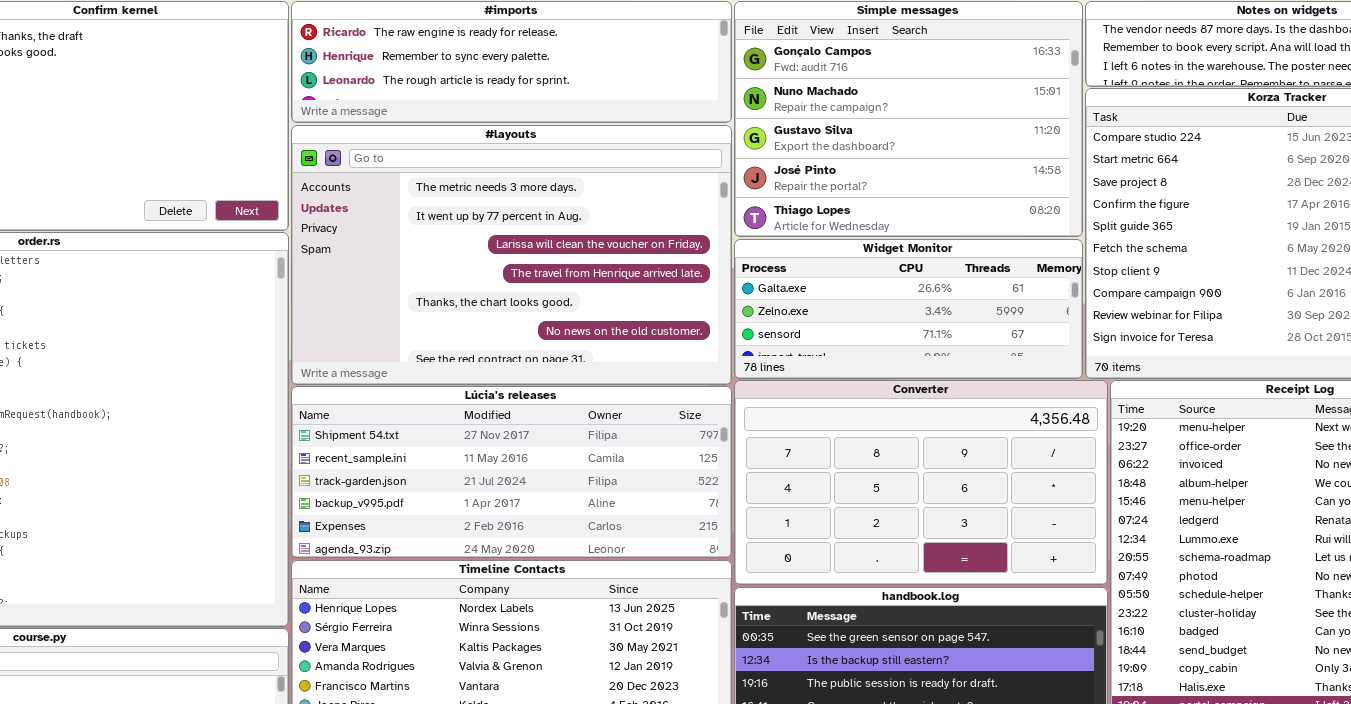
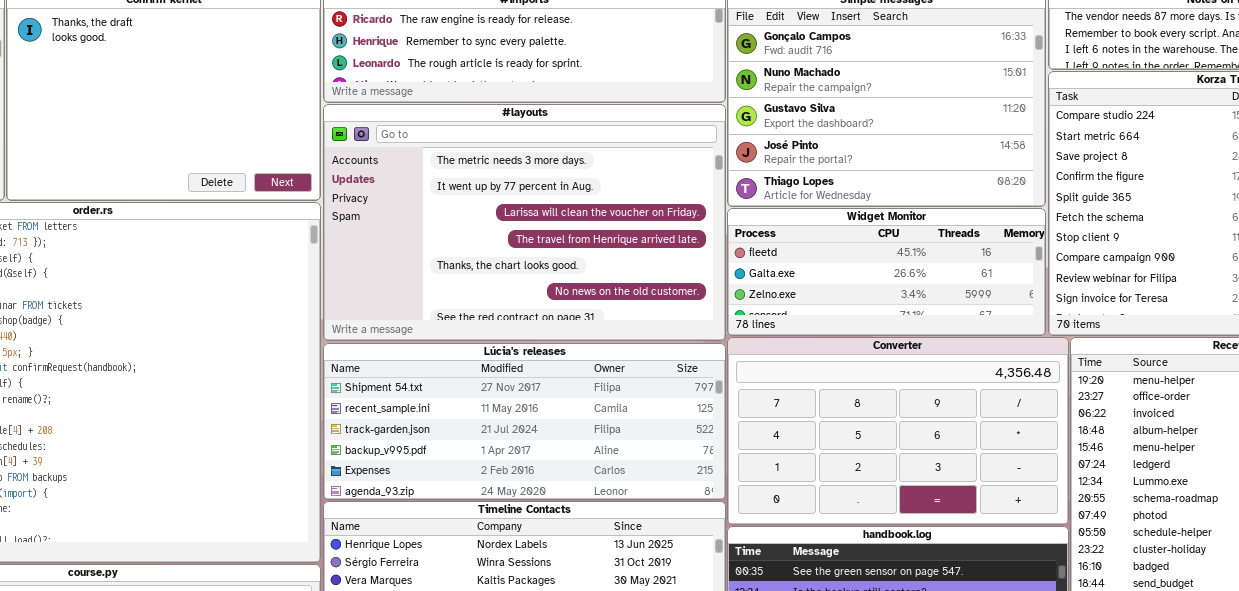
Widget Monitor: [734,239,1083,379] -> [727,208,1046,336], scrolled up 1 row

